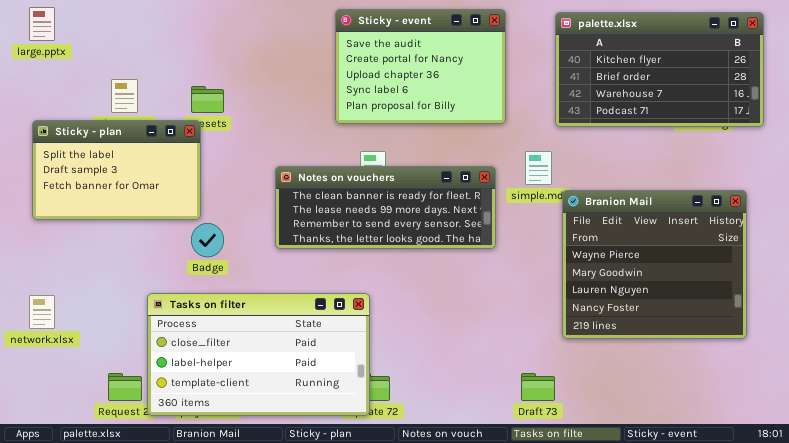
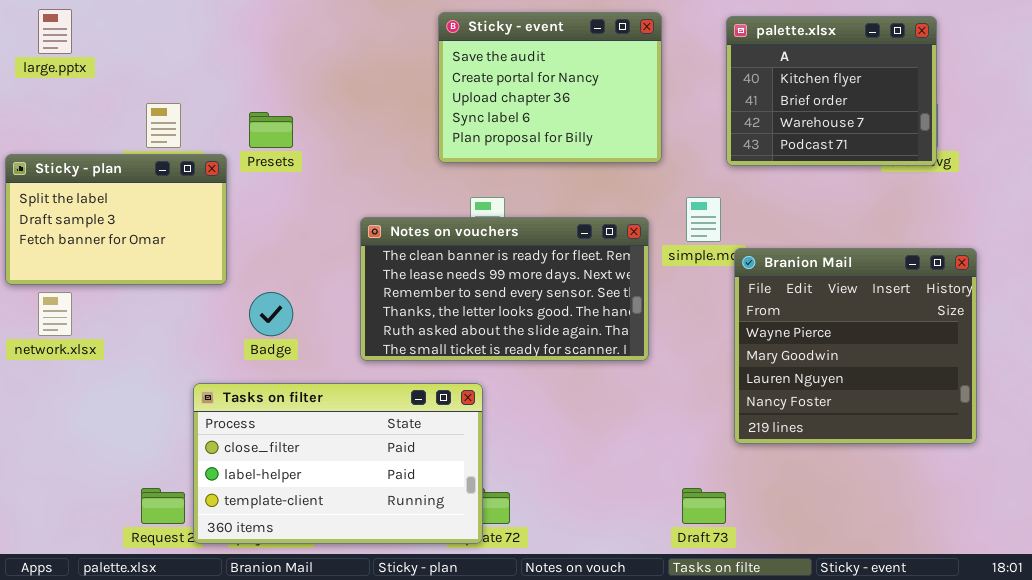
palette.xlsx: [555,12,764,127] -> [726,16,937,166], resized
Sticky - plan: [32,120,201,220] -> [5,154,227,285], moved
Notes on vouchers: [275,166,496,249] -> [360,217,649,361], resized
network.xlsx: [29,295,55,329] -> [38,292,72,336], moved

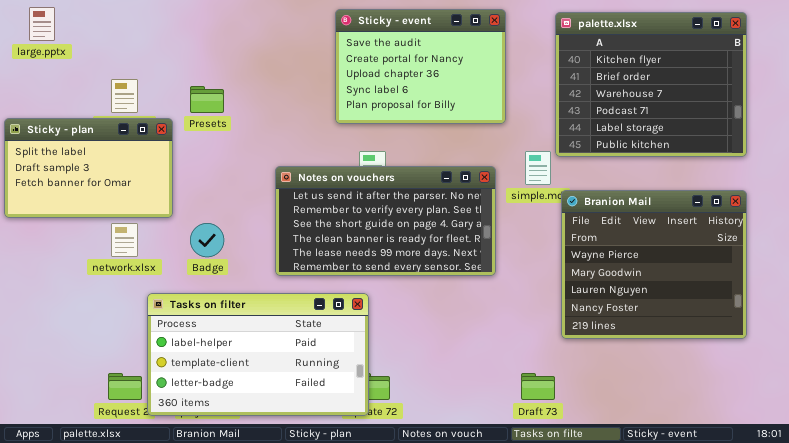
palette.xlsx: [726,16,937,166] -> [555,12,747,157], resized
Notes on vouchers: [360,217,649,361] -> [275,166,496,276], scrolled up 3 rows
network.xlsx: [38,292,72,336] -> [111,223,138,257], moved
Tasks on filter: [193,383,483,544] -> [147,293,369,416], scrolled down 1 row

